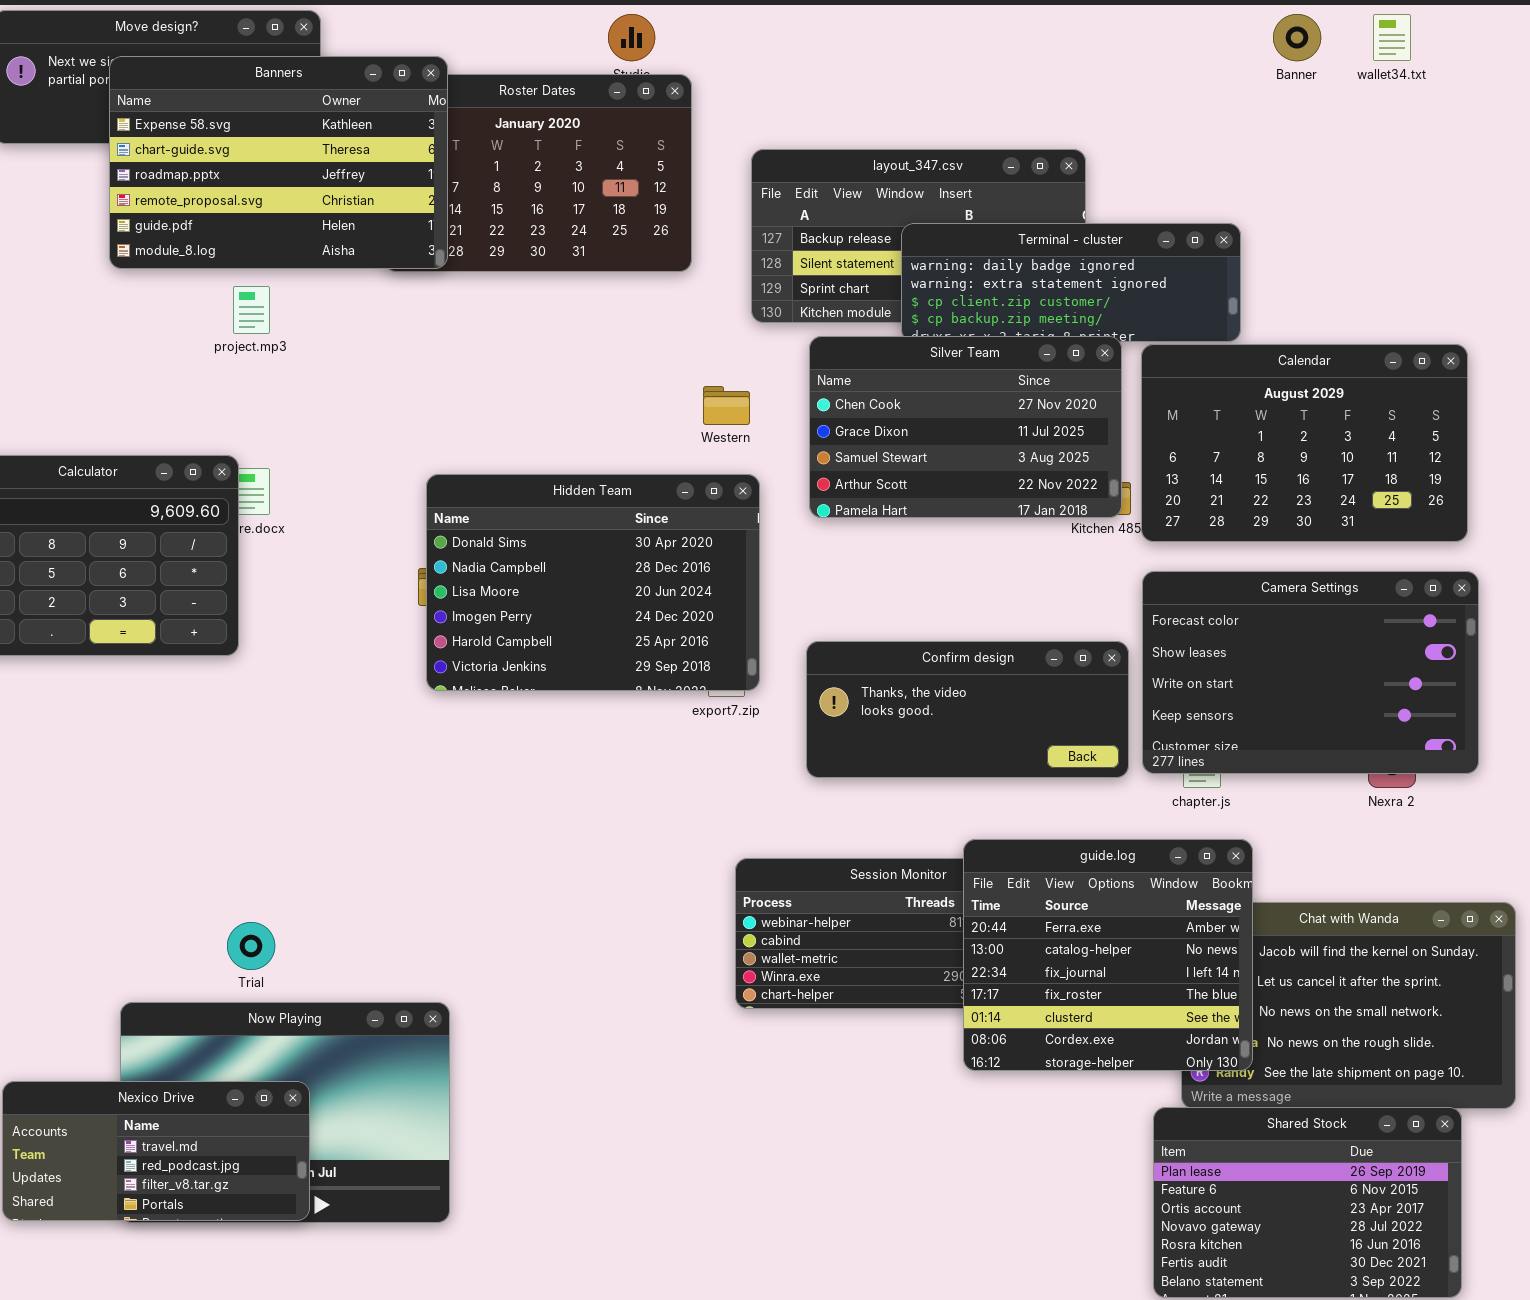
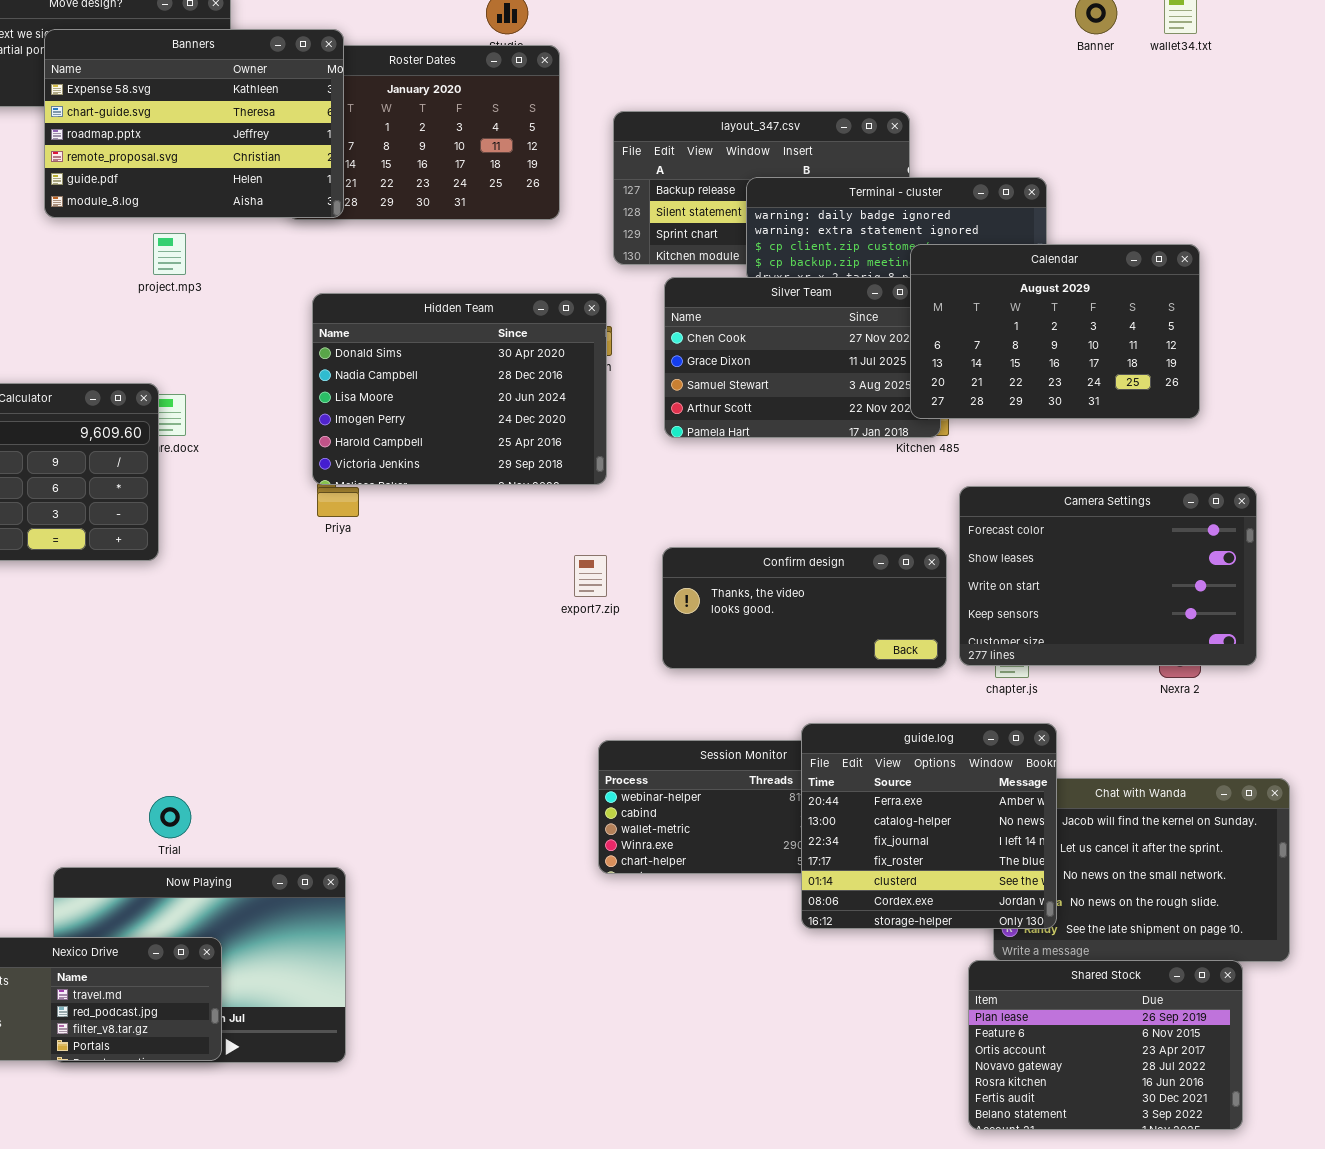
Calendar: [1141,344,1468,542] -> [910,244,1200,419], moved
Hidden Team: [426,474,760,691] -> [312,293,607,485], moved

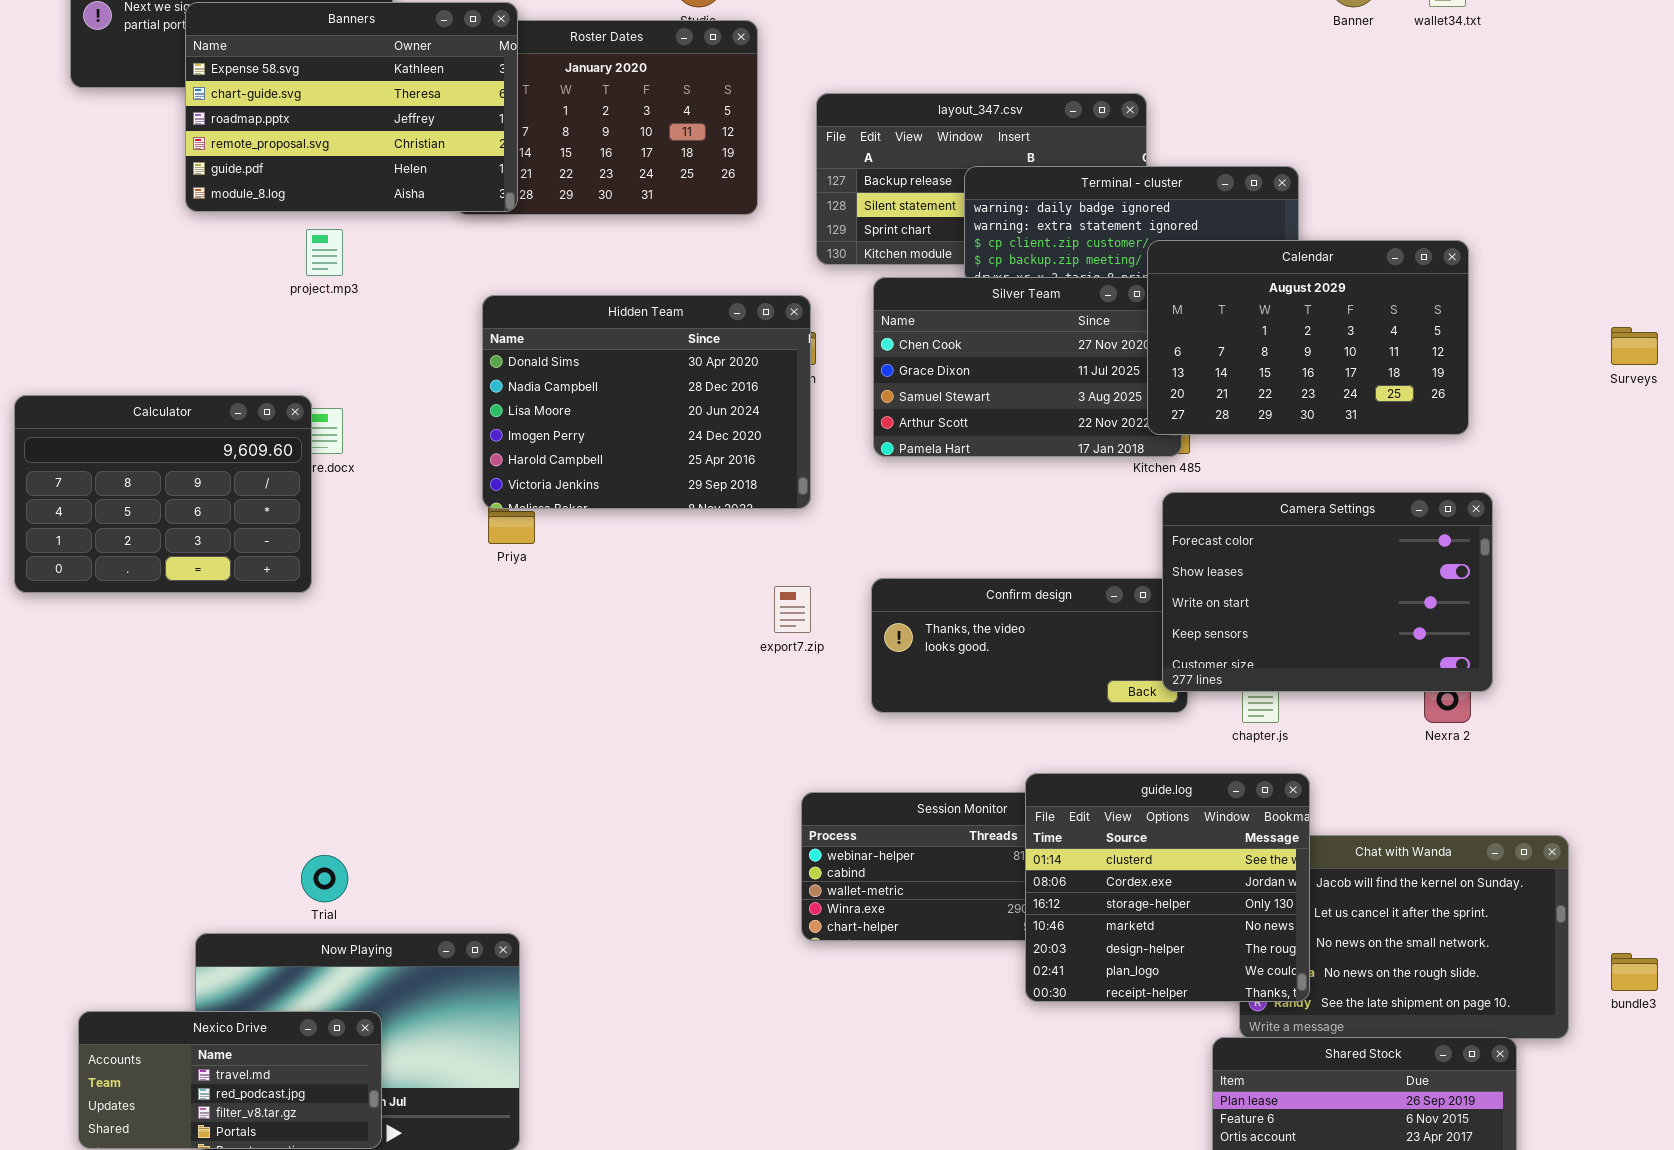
Camera Settings: [959,486,1257,666] -> [1162,492,1493,692], moved
guide.log: [801,723,1057,929] -> [1025,773,1310,1002], scrolled down 4 rows

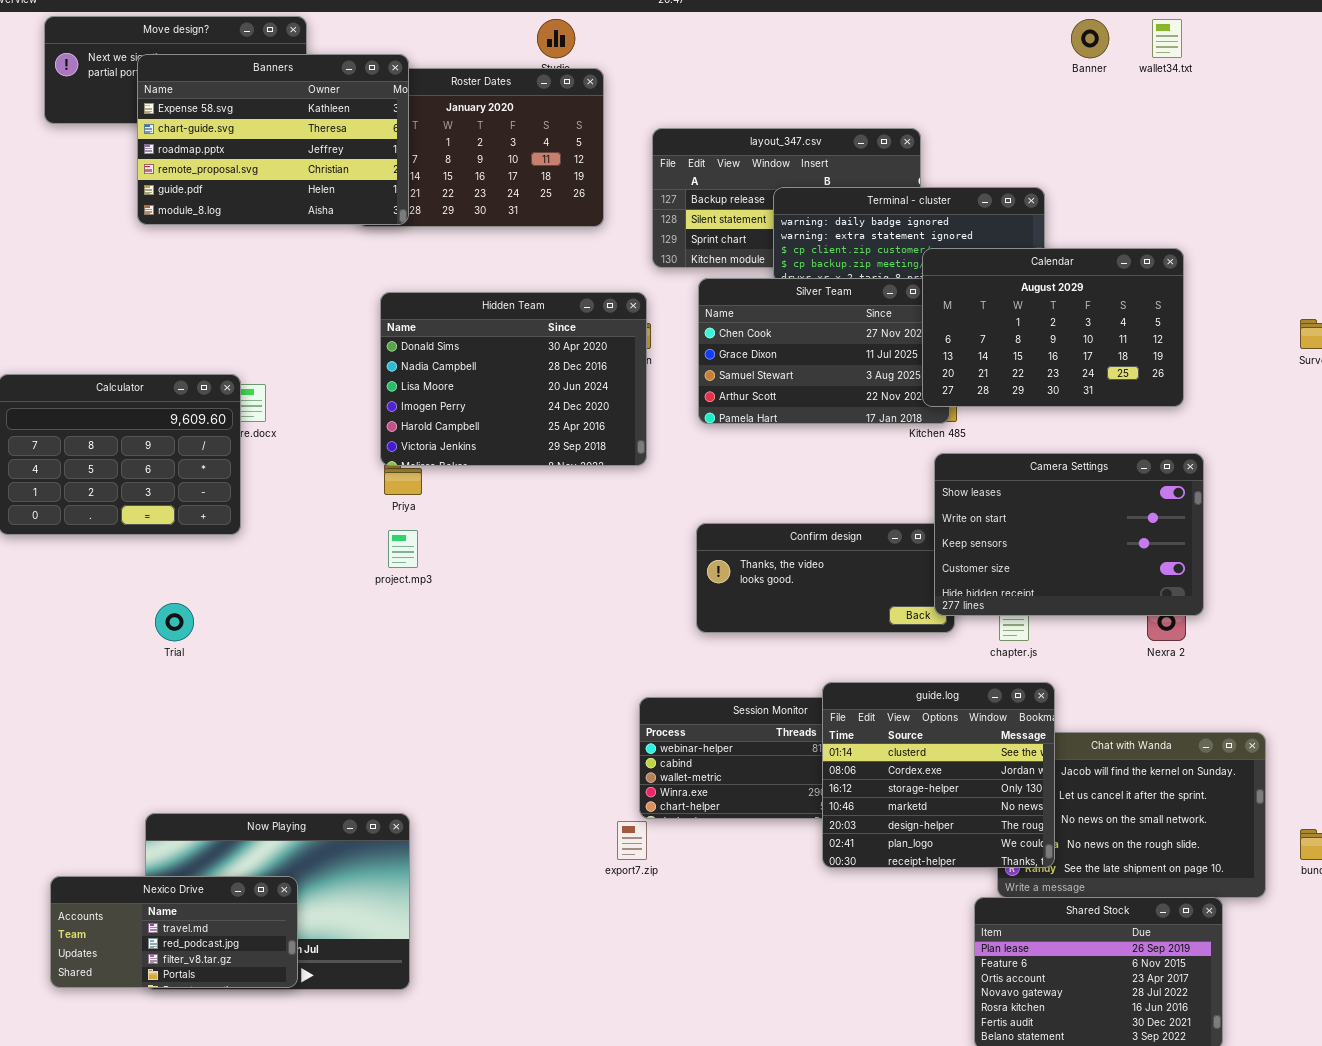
project.mp3: [306,229,343,276] -> [388,530,418,568], moved
Camera Settings: [1162,492,1493,692] -> [934,453,1204,616], scrolled down 1 row
export7.zip: [774,586,811,633] -> [617,821,647,860], moved
Trial: [301,855,348,902] -> [155,603,194,641], moved

